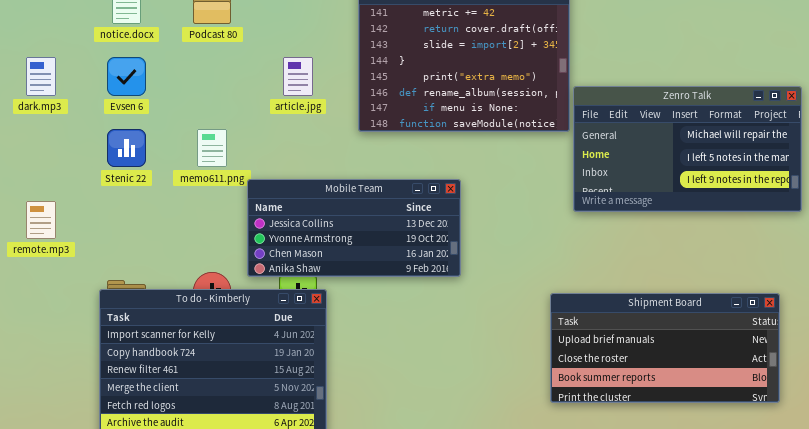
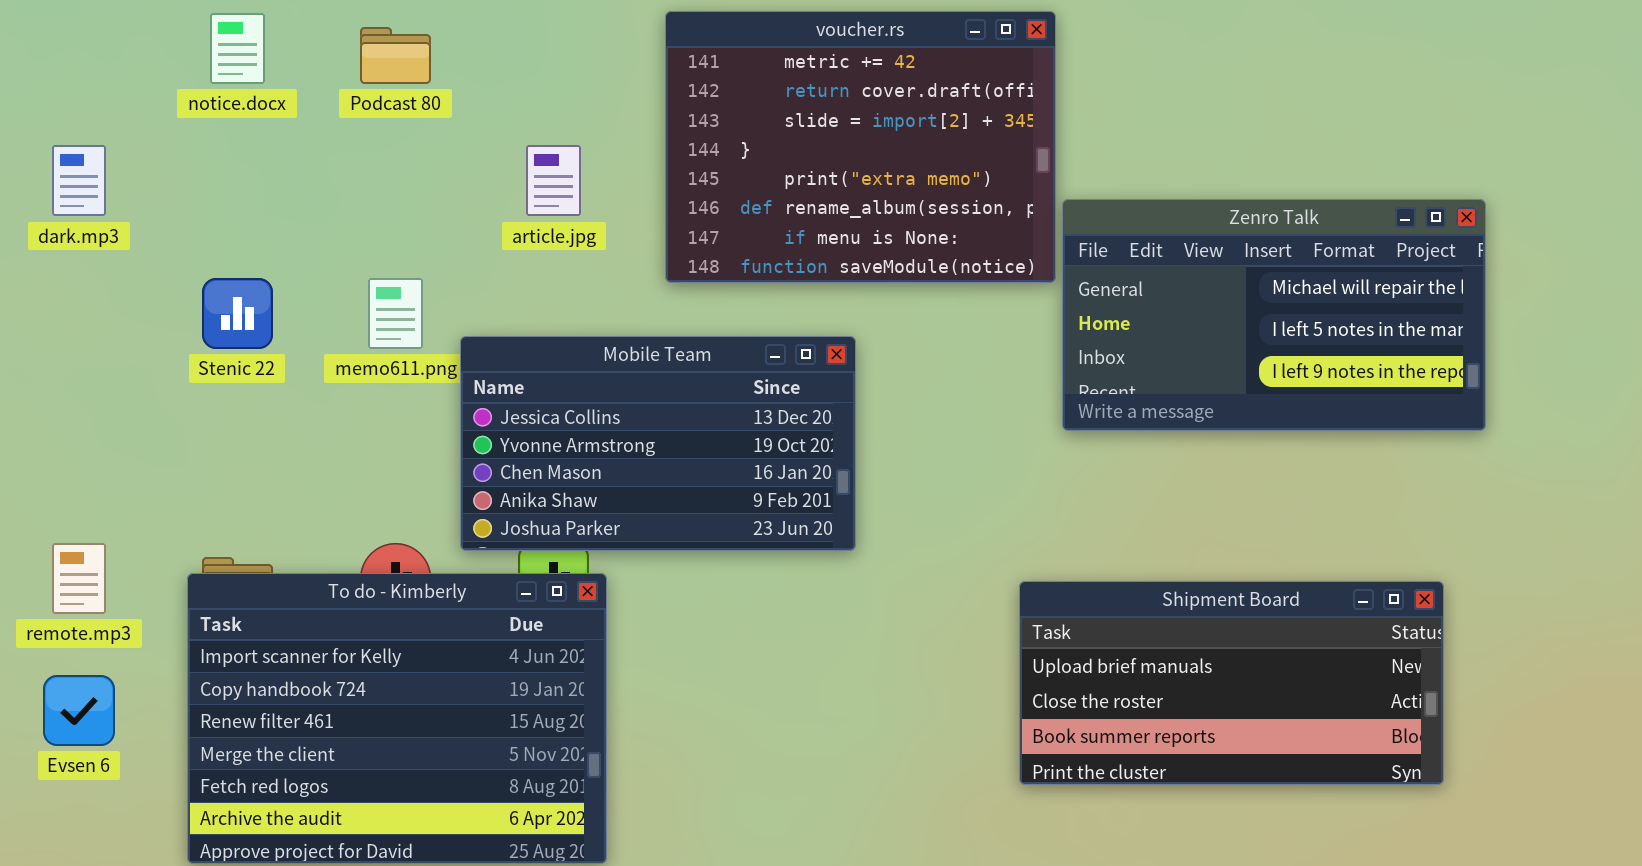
Evsen 6: [107,57,146,96] -> [43,675,115,746], moved
Mobile Team: [247,179,461,277] -> [460,336,856,551], resized
remote.mp3: [26,201,56,239] -> [52,543,106,614], moved

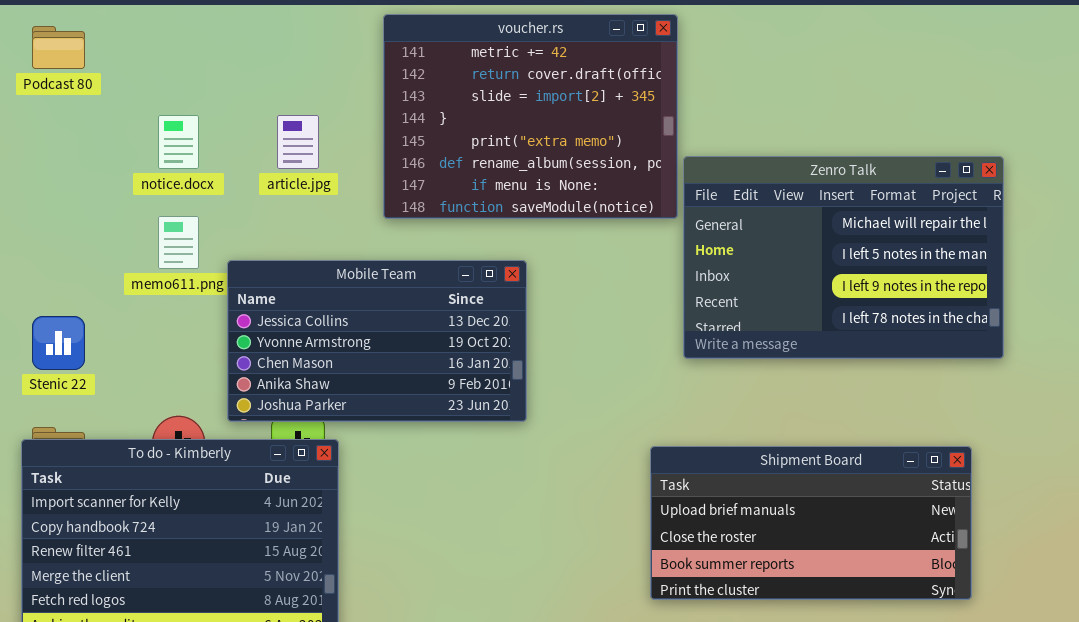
notice.docx: [210,13,265,84] -> [158,115,199,169], moved
Podcast 80: [360,27,431,84] -> [32,26,85,69], moved
Zenro Talk: [1062,199,1486,431] -> [683,156,1004,359], resized
Stenic 22: [202,278,273,349] -> [32,316,85,370], moved

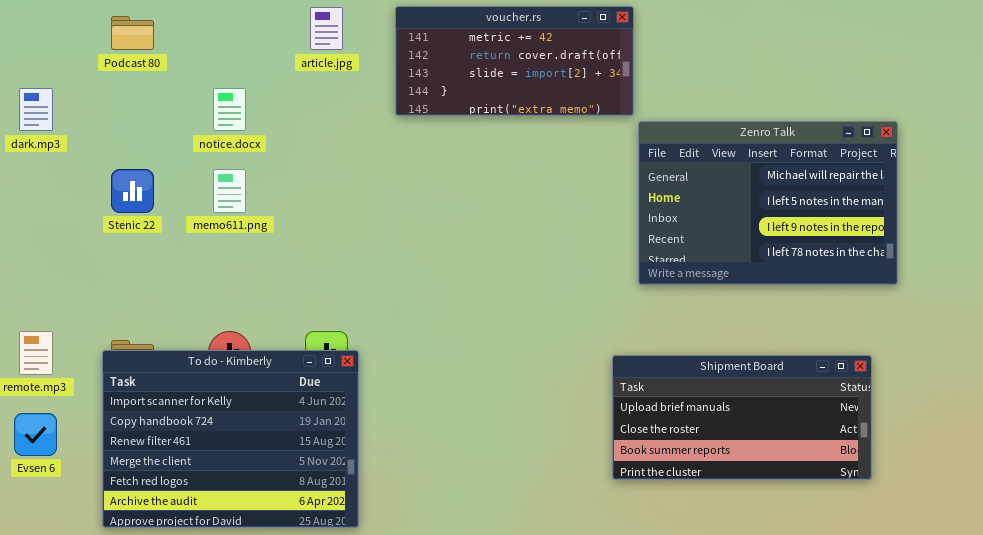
voucher.rs: [383,14,678,219] -> [395,6,634,116], resized
article.jpg: [277,115,319,169] -> [310,7,343,50], moved
Mobile Team: [227,260,527,422] -> none, closed
Stenic 22: [32,316,85,370] -> [111,169,154,213], moved

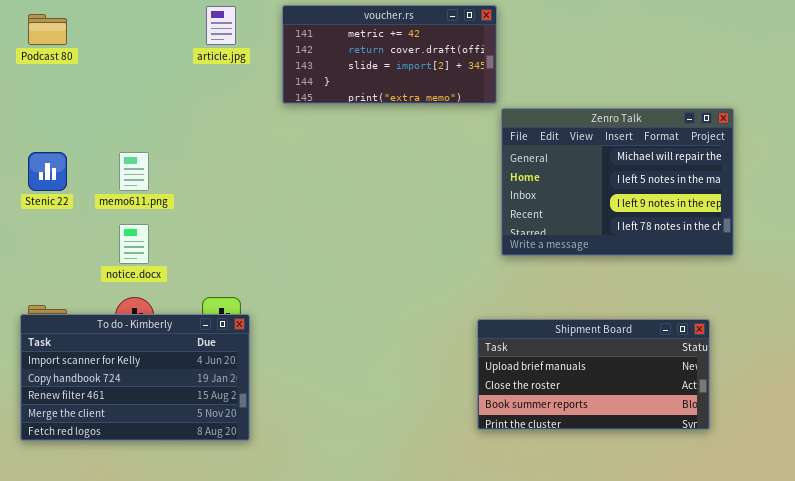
notice.docx: [213,88,246,131] -> [119,224,149,264], moved
To do - Kimberly: [102,350,359,528] -> [20,314,250,441], resized

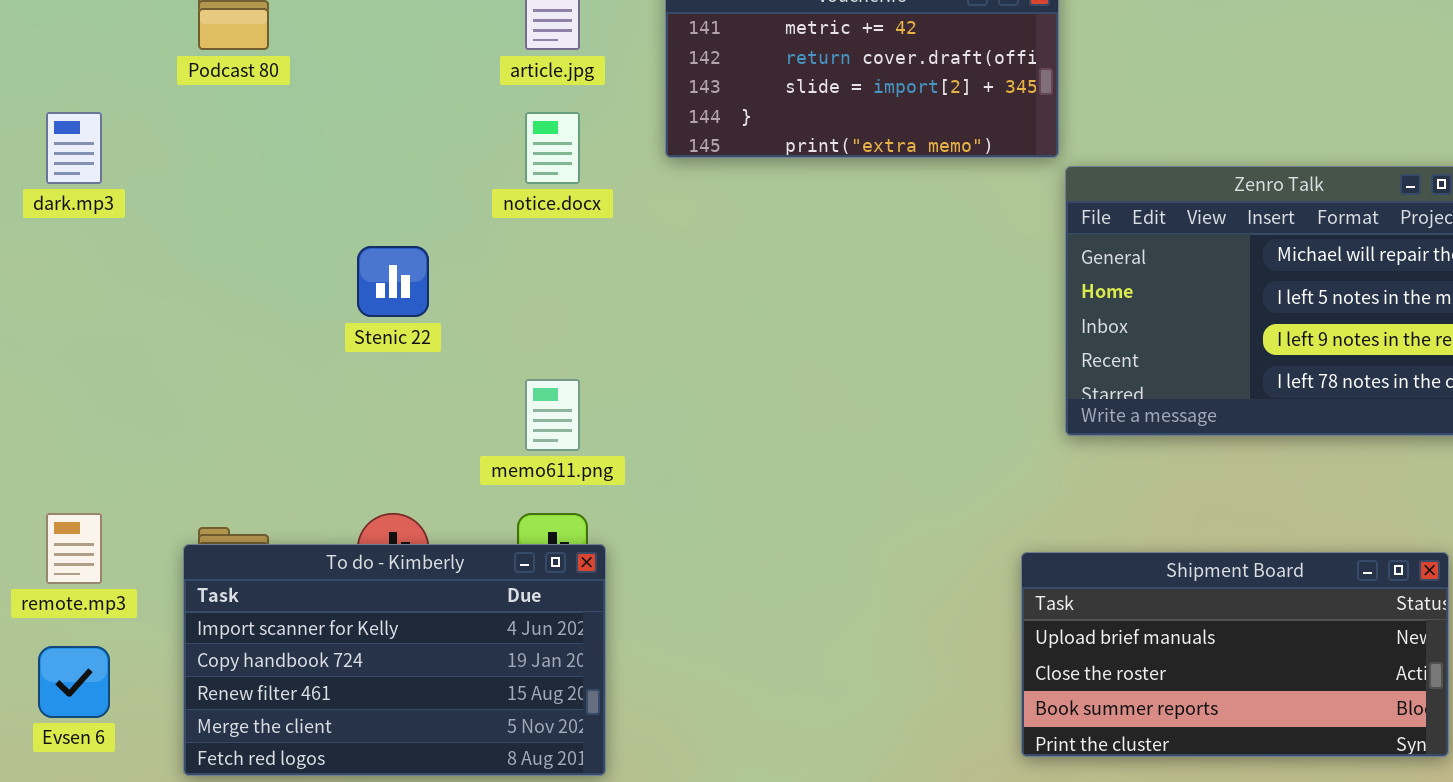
Stenic 22: [28,152,67,191] -> [357,246,429,317], moved
memo611.png: [119,152,149,191] -> [525,379,580,451], moved
notice.docx: [119,224,149,264] -> [525,112,580,184], moved

